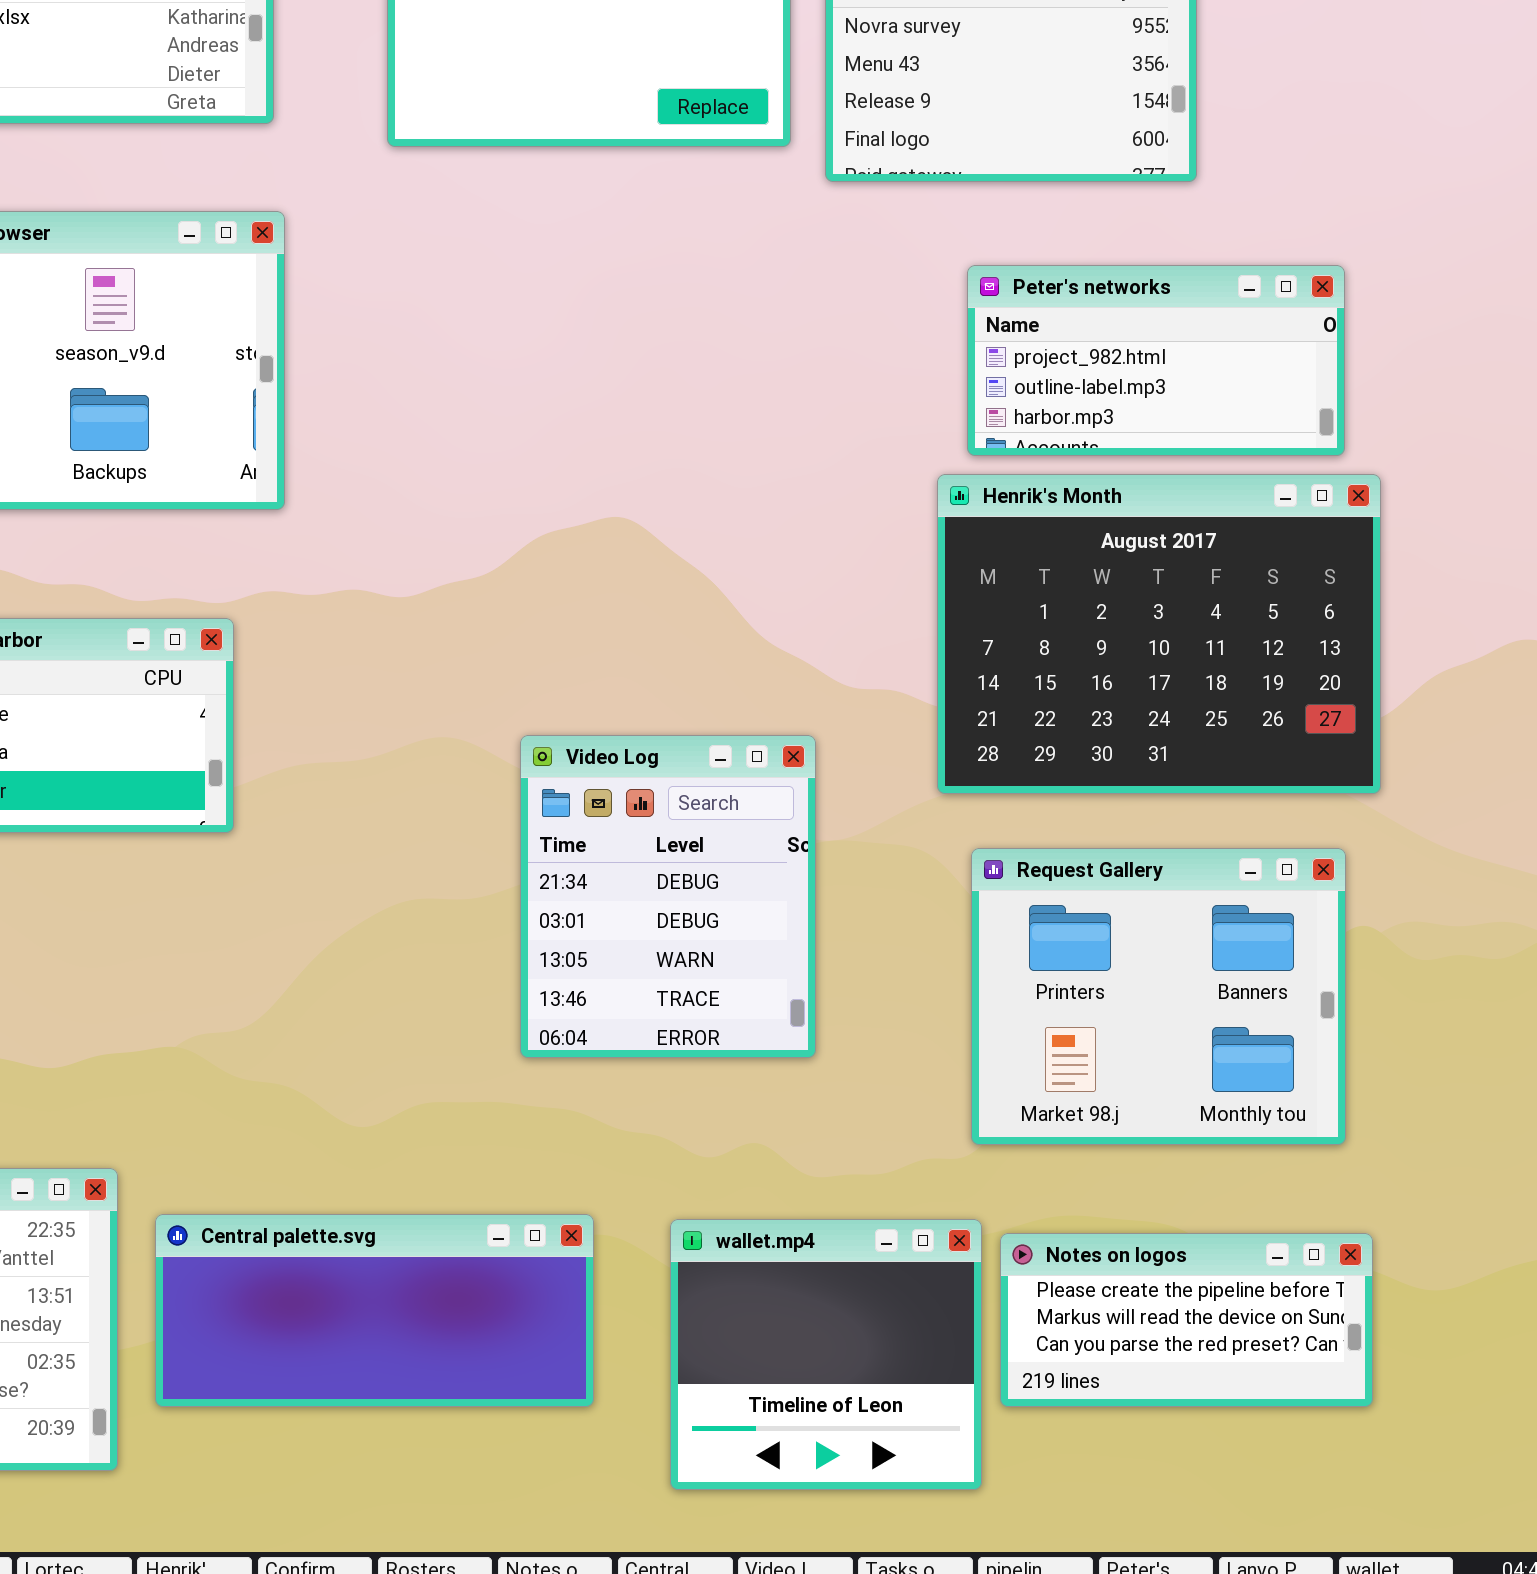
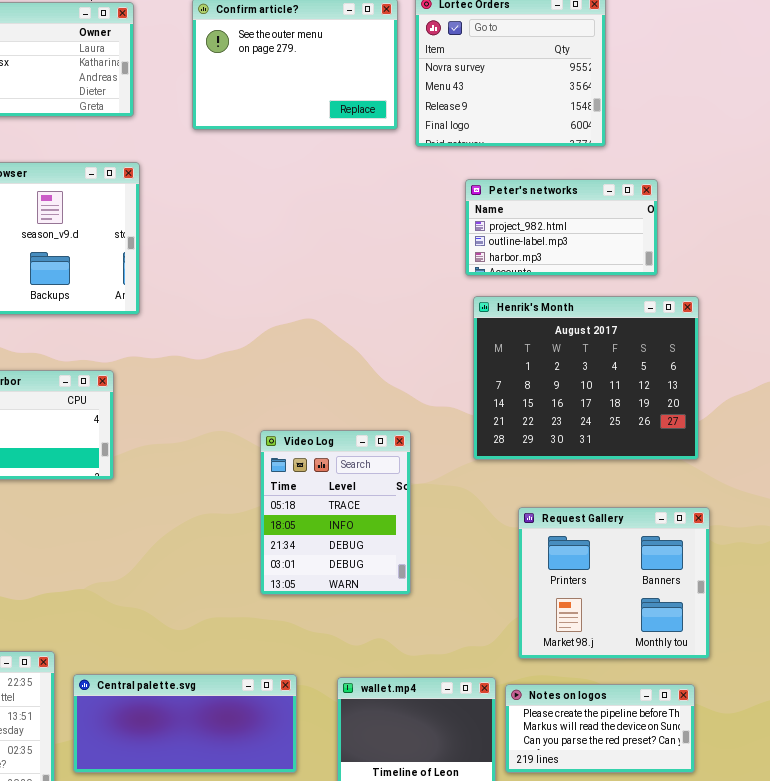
Peter's networks: [967,265,1345,456] -> [465,179,658,276], moved
Video Log: [520,735,816,1058] -> [260,430,411,595], scrolled up 2 rows
Request Gallery: [971,848,1346,1145] -> [518,507,710,659], moved

